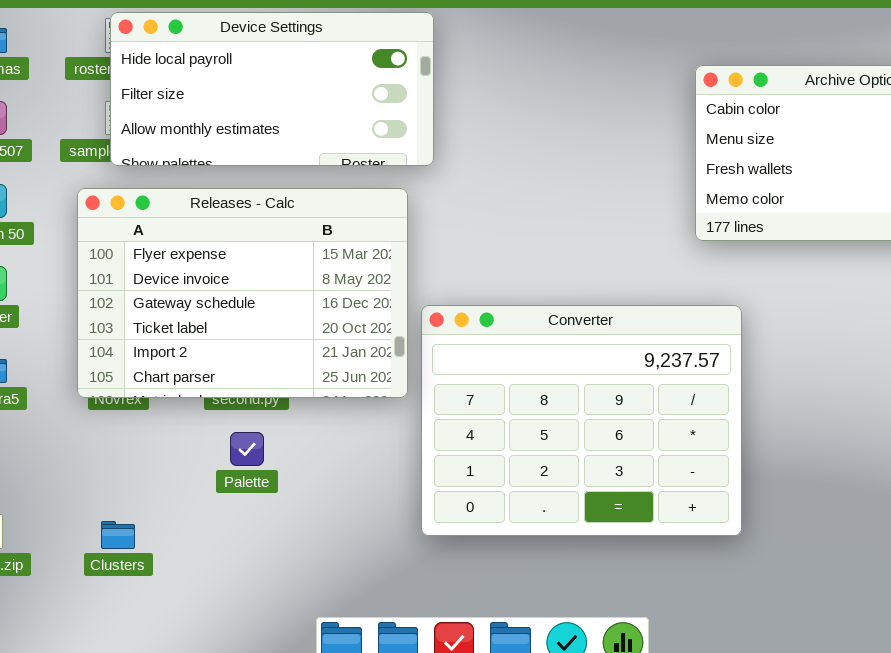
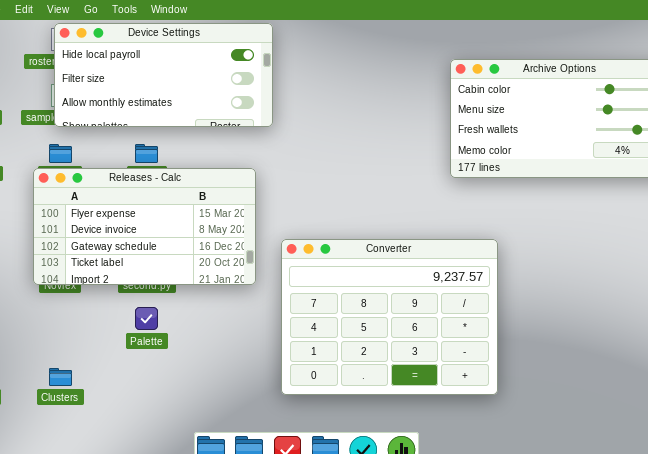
Releases - Calc: [77,188,408,398] -> [33,168,256,285], resized
Converter: [421,305,742,536] -> [281,239,498,395], moved

